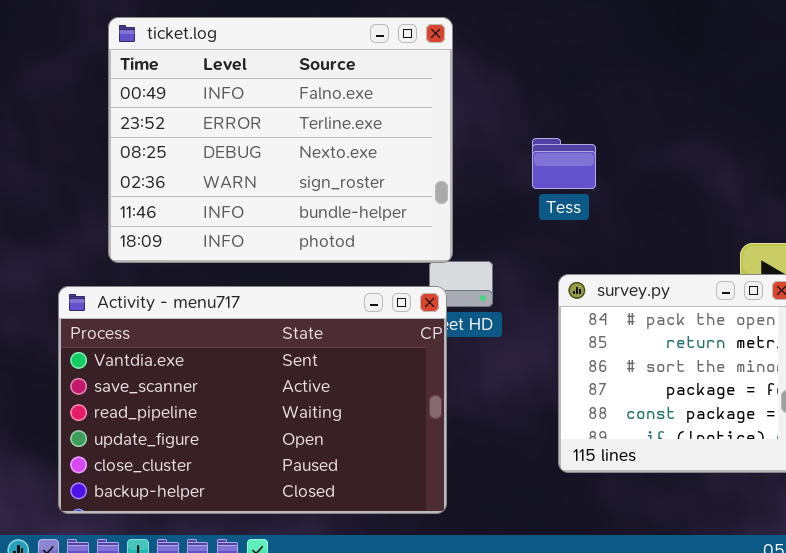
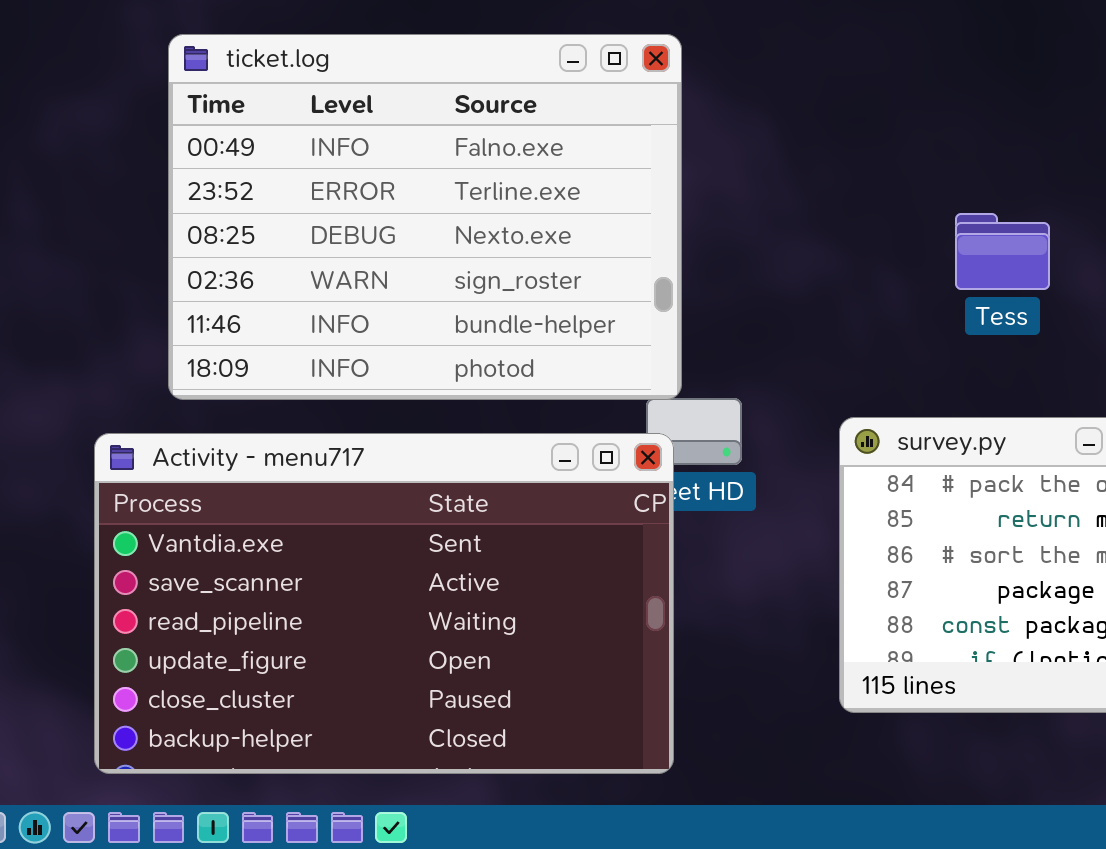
Tess: [532,138,596,189] -> [955,213,1050,290], moved

